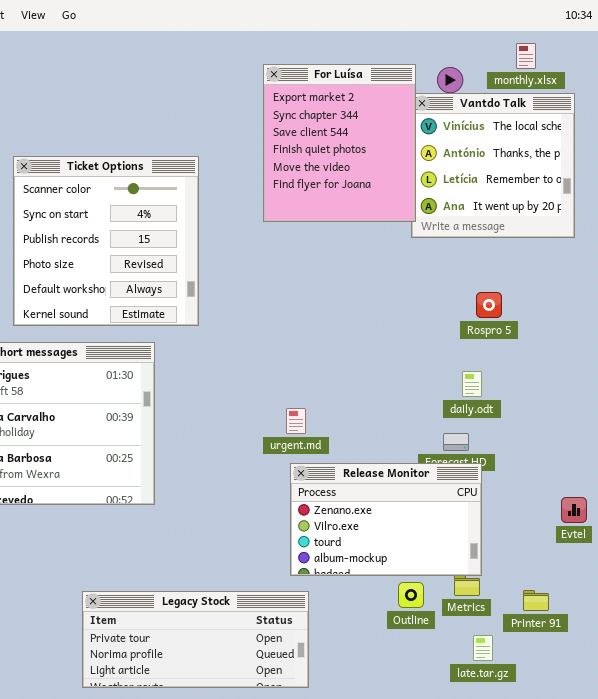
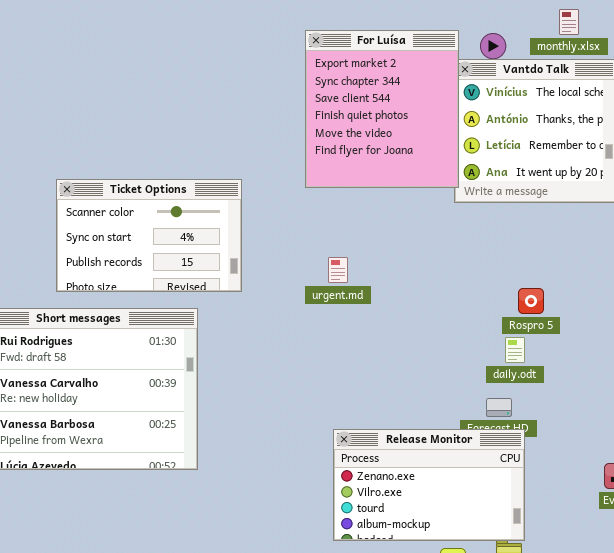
Ticket Options: [13,156,199,326] -> [56,179,242,292], resized
Rospro 5: [476,292,502,318] -> [518,288,544,314], moved
urgent.md: [286,408,306,434] -> [328,257,348,283], moved

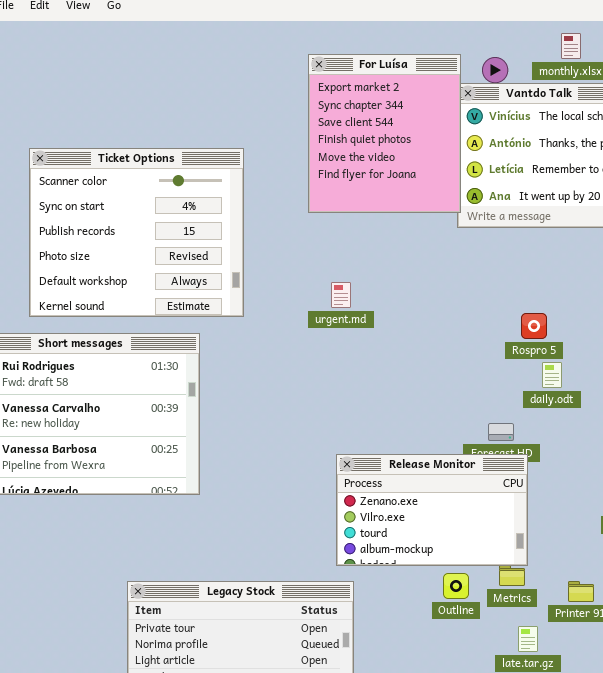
Ticket Options: [56,179,242,292] -> [29,148,244,317], resized
daily.odt: [505,337,525,363] -> [542,362,562,388], moved

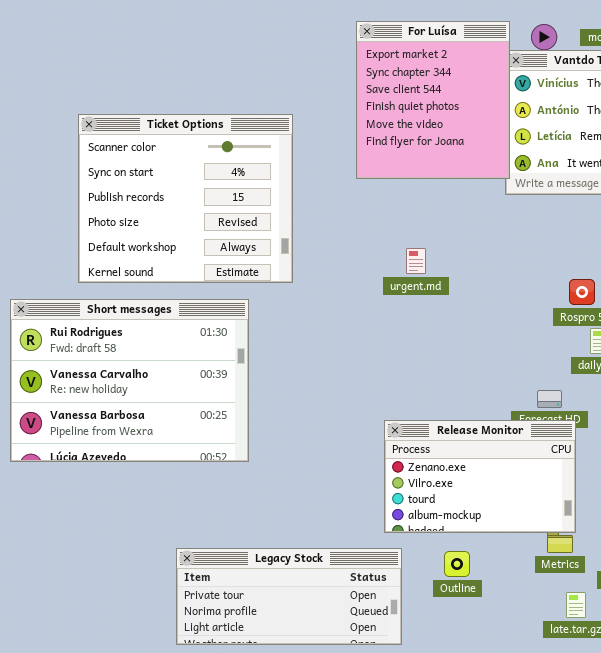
urgent.md: [331,282,351,308] -> [406,248,426,274], moved
Outline: [443,573,469,599] -> [444,551,470,577], moved

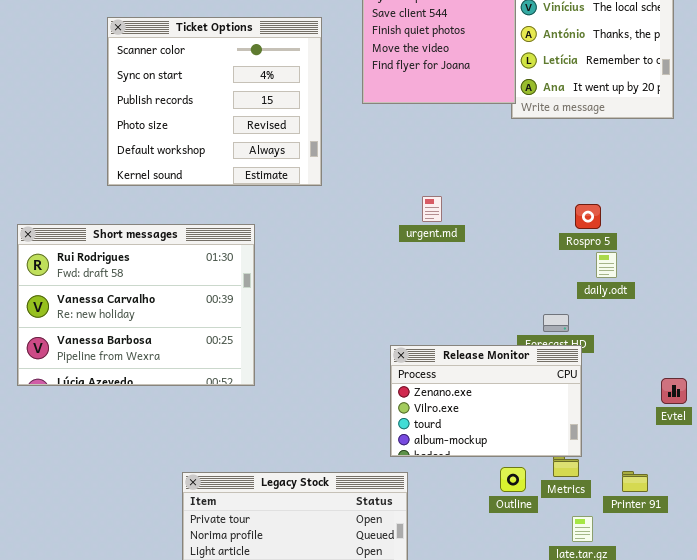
Ticket Options: [78,114,293,283] -> [107,17,322,186], moved
urgent.md: [406,248,426,274] -> [422,196,442,222], moved
Outline: [444,551,470,577] -> [500,467,526,492], moved

